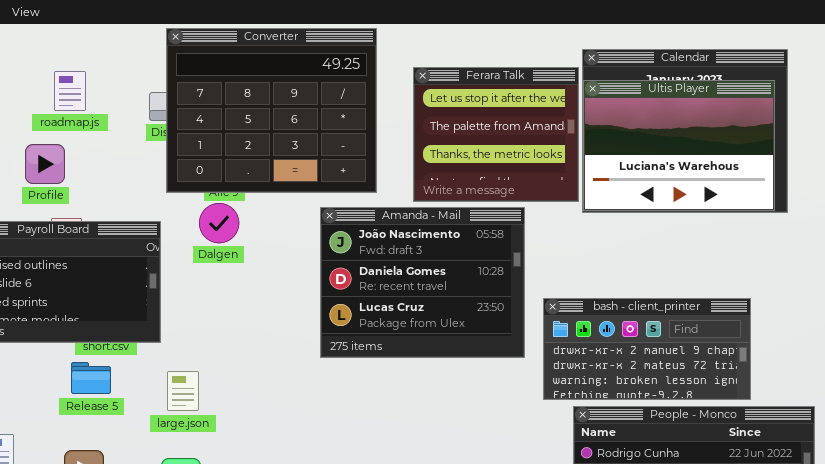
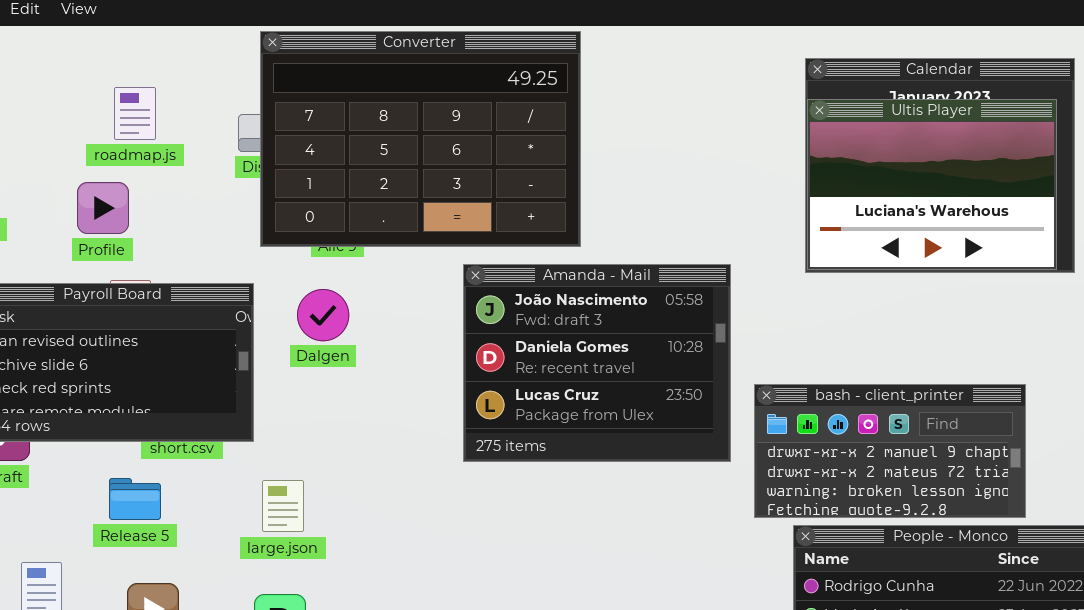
Converter: [166,28,377,193] -> [260,31,581,247], resized
Ferara Talk: [413,67,579,202] -> none, closed
Dalgen: [199,203,239,243] -> [297,289,349,341], moved
Release 5: [71,362,111,394] -> [109,478,161,520], moved

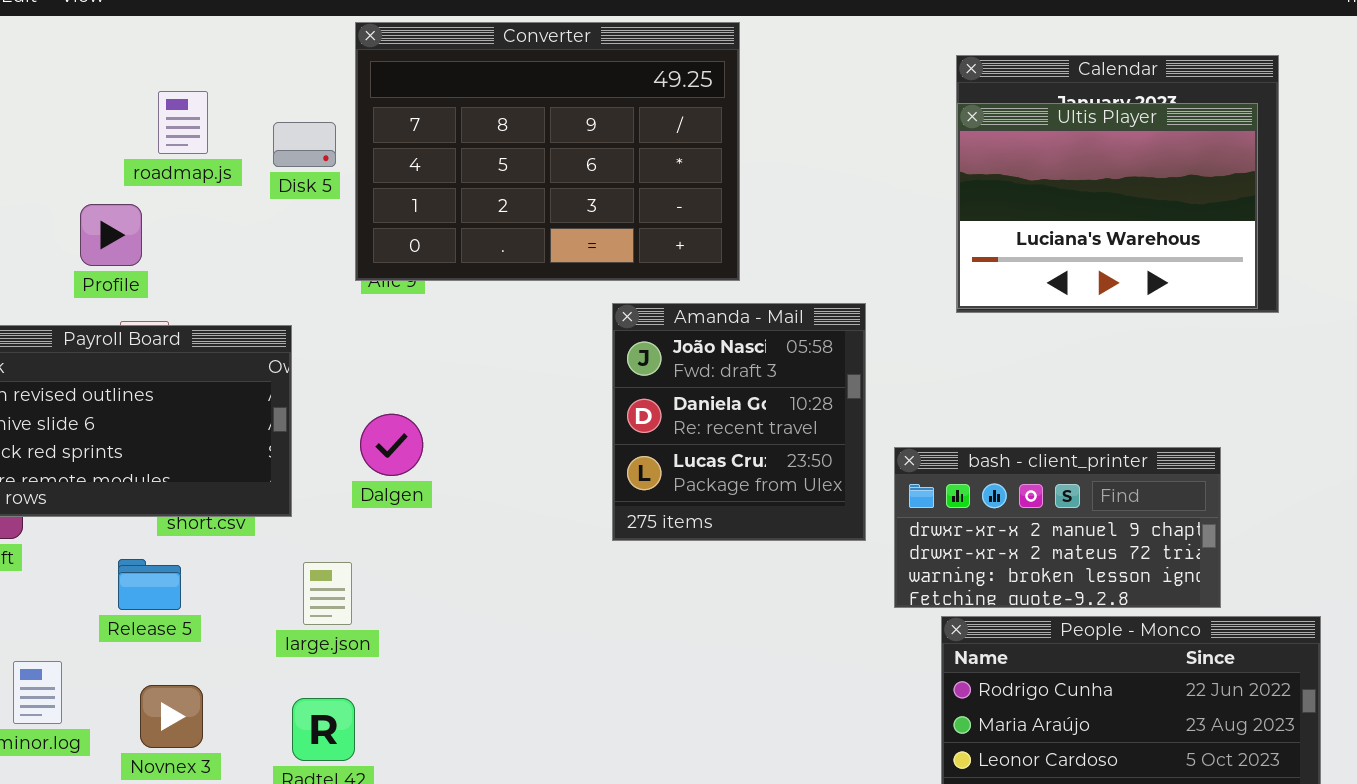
Converter: [260,31,581,247] -> [355,22,740,281], moved
roadmap.js: [114,87,156,140] -> [158,91,208,154], moved
Amanda - Mail: [463,264,731,462] -> [612,303,866,541], resized
Dalgen: [297,289,349,341] -> [360,414,423,476], moved

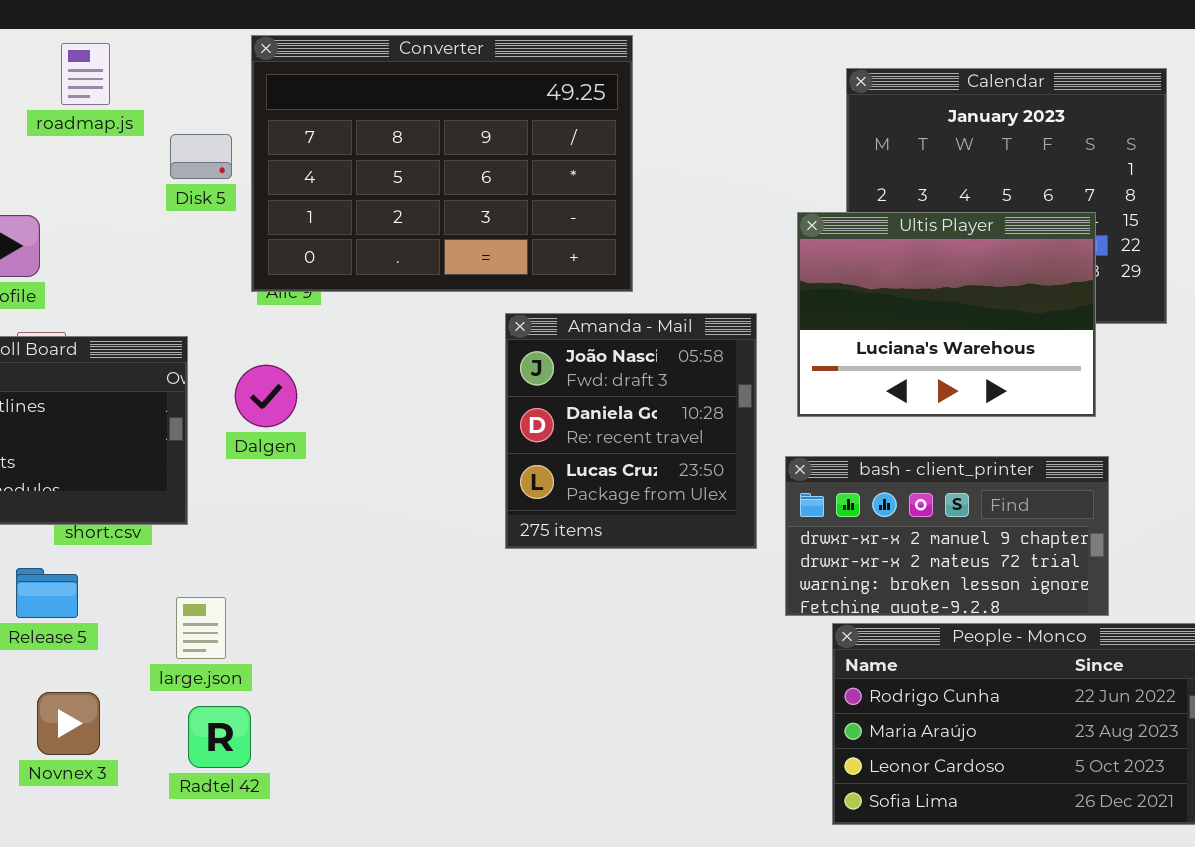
roadmap.js: [158,91,208,154] -> [61,43,110,105], moved
Ultis Player: [957,103,1258,309] -> [797,212,1096,417], moved
Dalgen: [360,414,423,476] -> [235,365,297,427], moved
large.json: [303,562,352,625] -> [176,597,226,659], moved

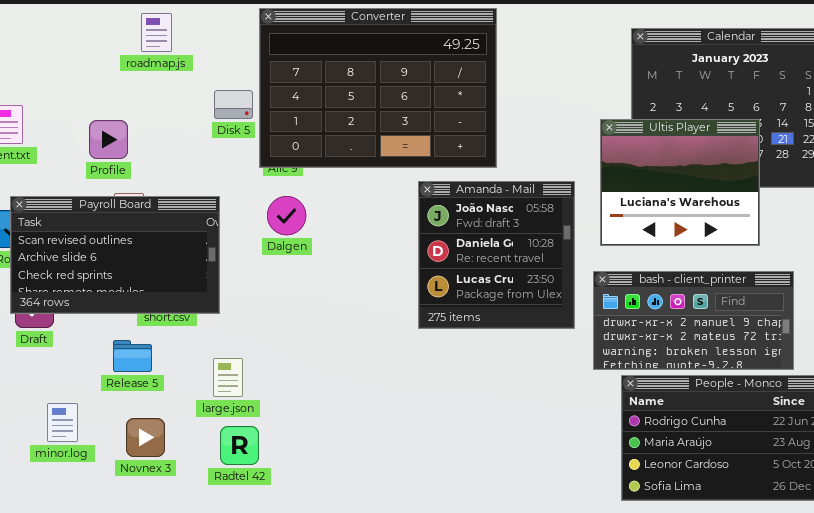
Disk 5: [170,134,232,179] -> [214,90,253,119], moved
Ultis Player: [797,212,1096,417] -> [600,119,760,246], resized
Dalgen: [235,365,297,427] -> [267,196,306,235], moved

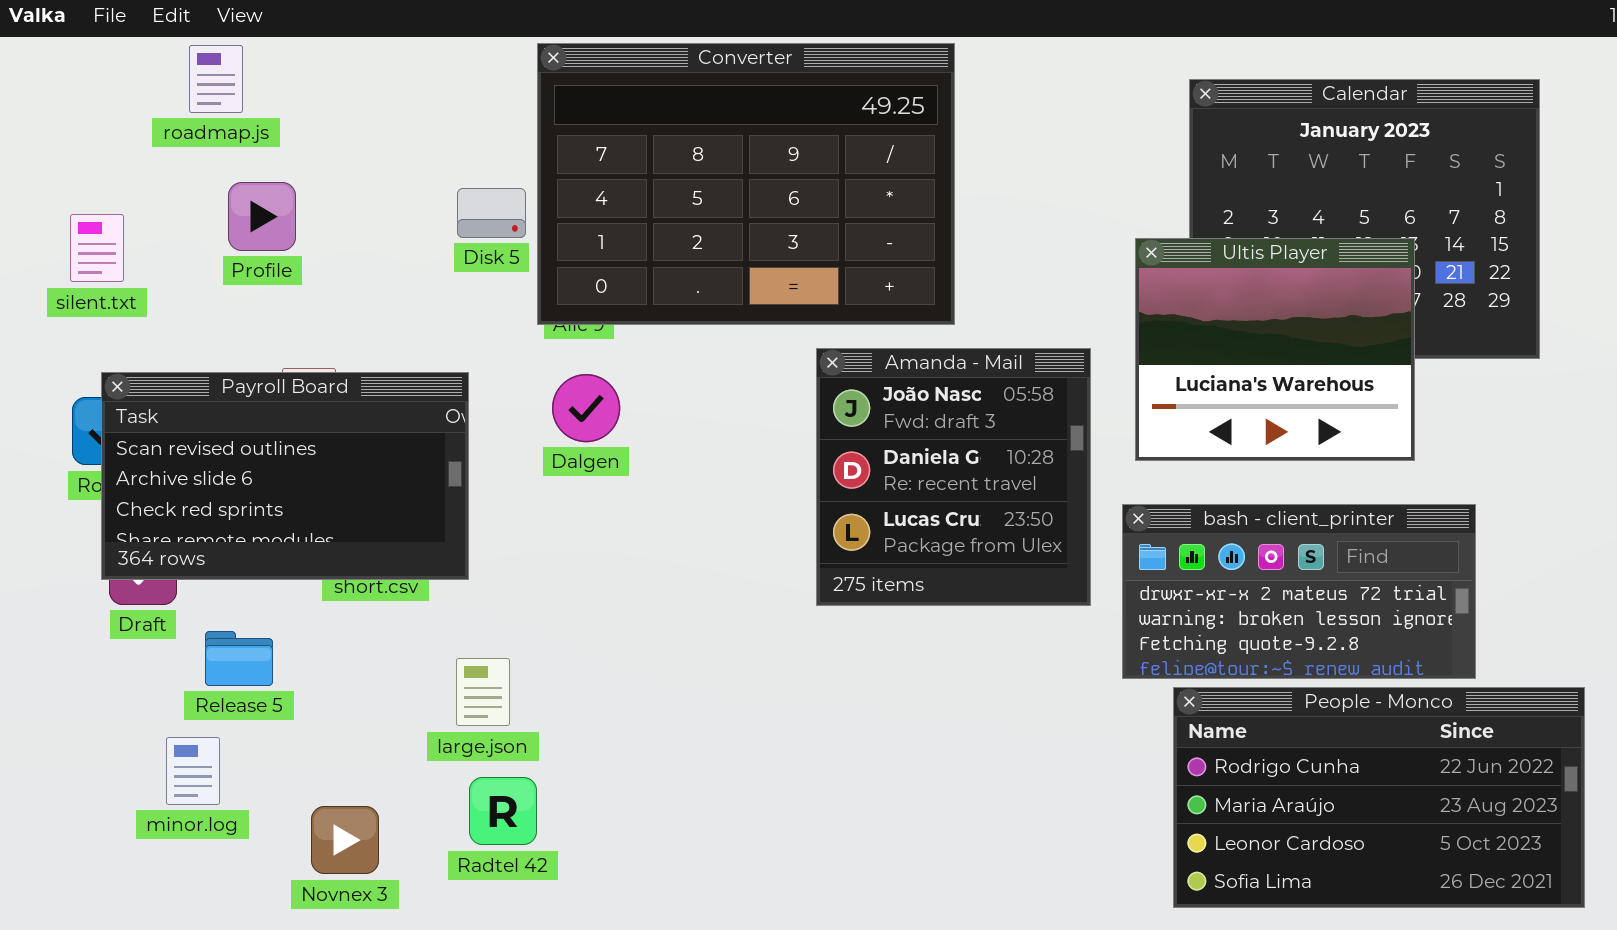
roadmap.js: [141,13,172,52] -> [189,45,243,113], moved
Profile: [89,120,128,159] -> [228,182,296,251], moved
bash - client_printer: [593,271,794,370] -> [1122,504,1476,679], scrolled down 1 row
Release 5: [113,340,152,372] -> [205,631,273,686], moved
Novnex 3: [126,418,165,457] -> [311,806,379,874], moved

